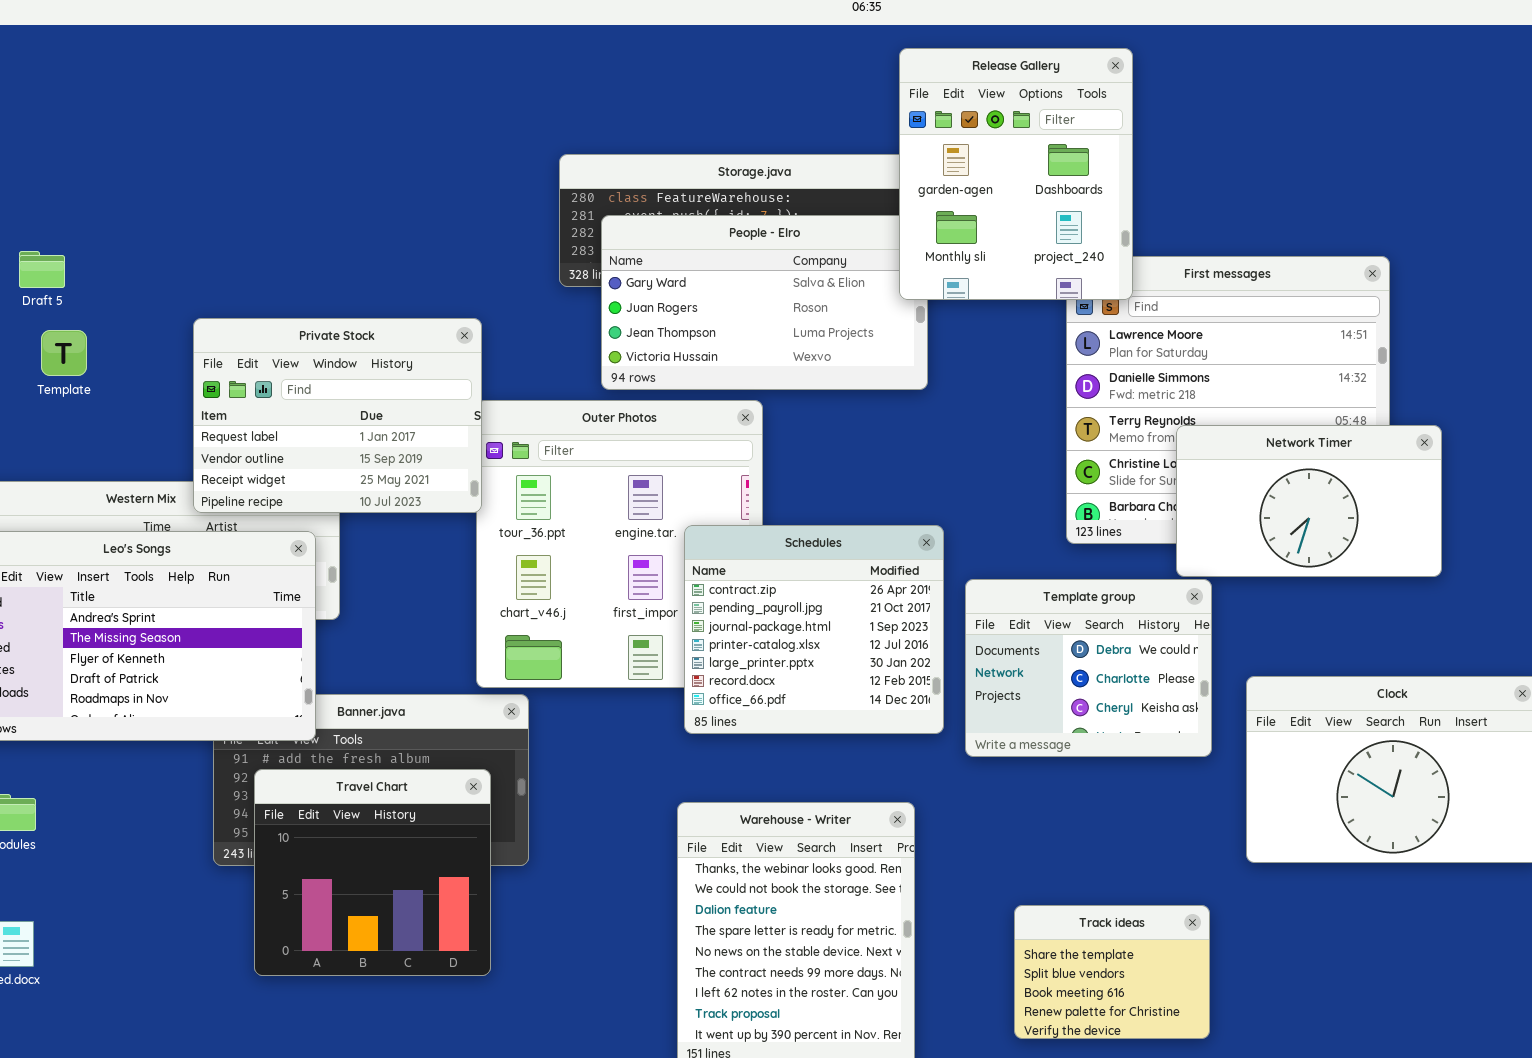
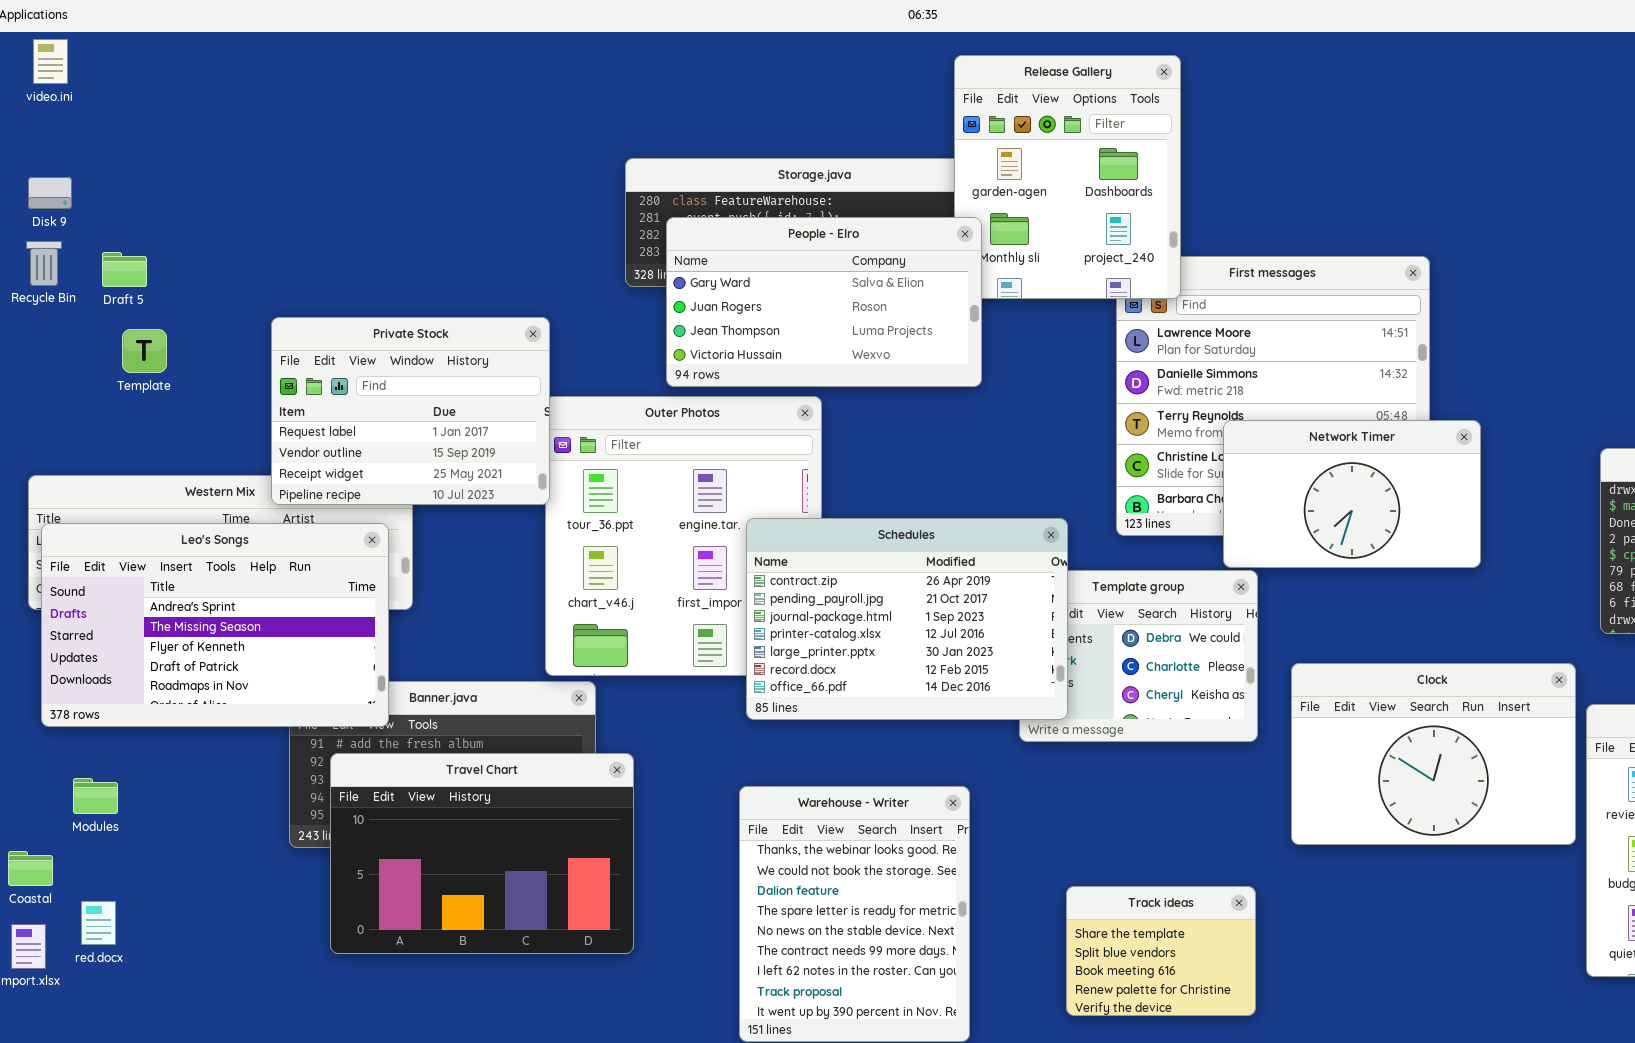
People - Elro: [601,215,928,390] -> [666,217,982,387], raised
Schedules: [684,525,944,734] -> [746,518,1068,720], resized
Travel Chart: [254,769,491,976] -> [330,753,634,954], resized

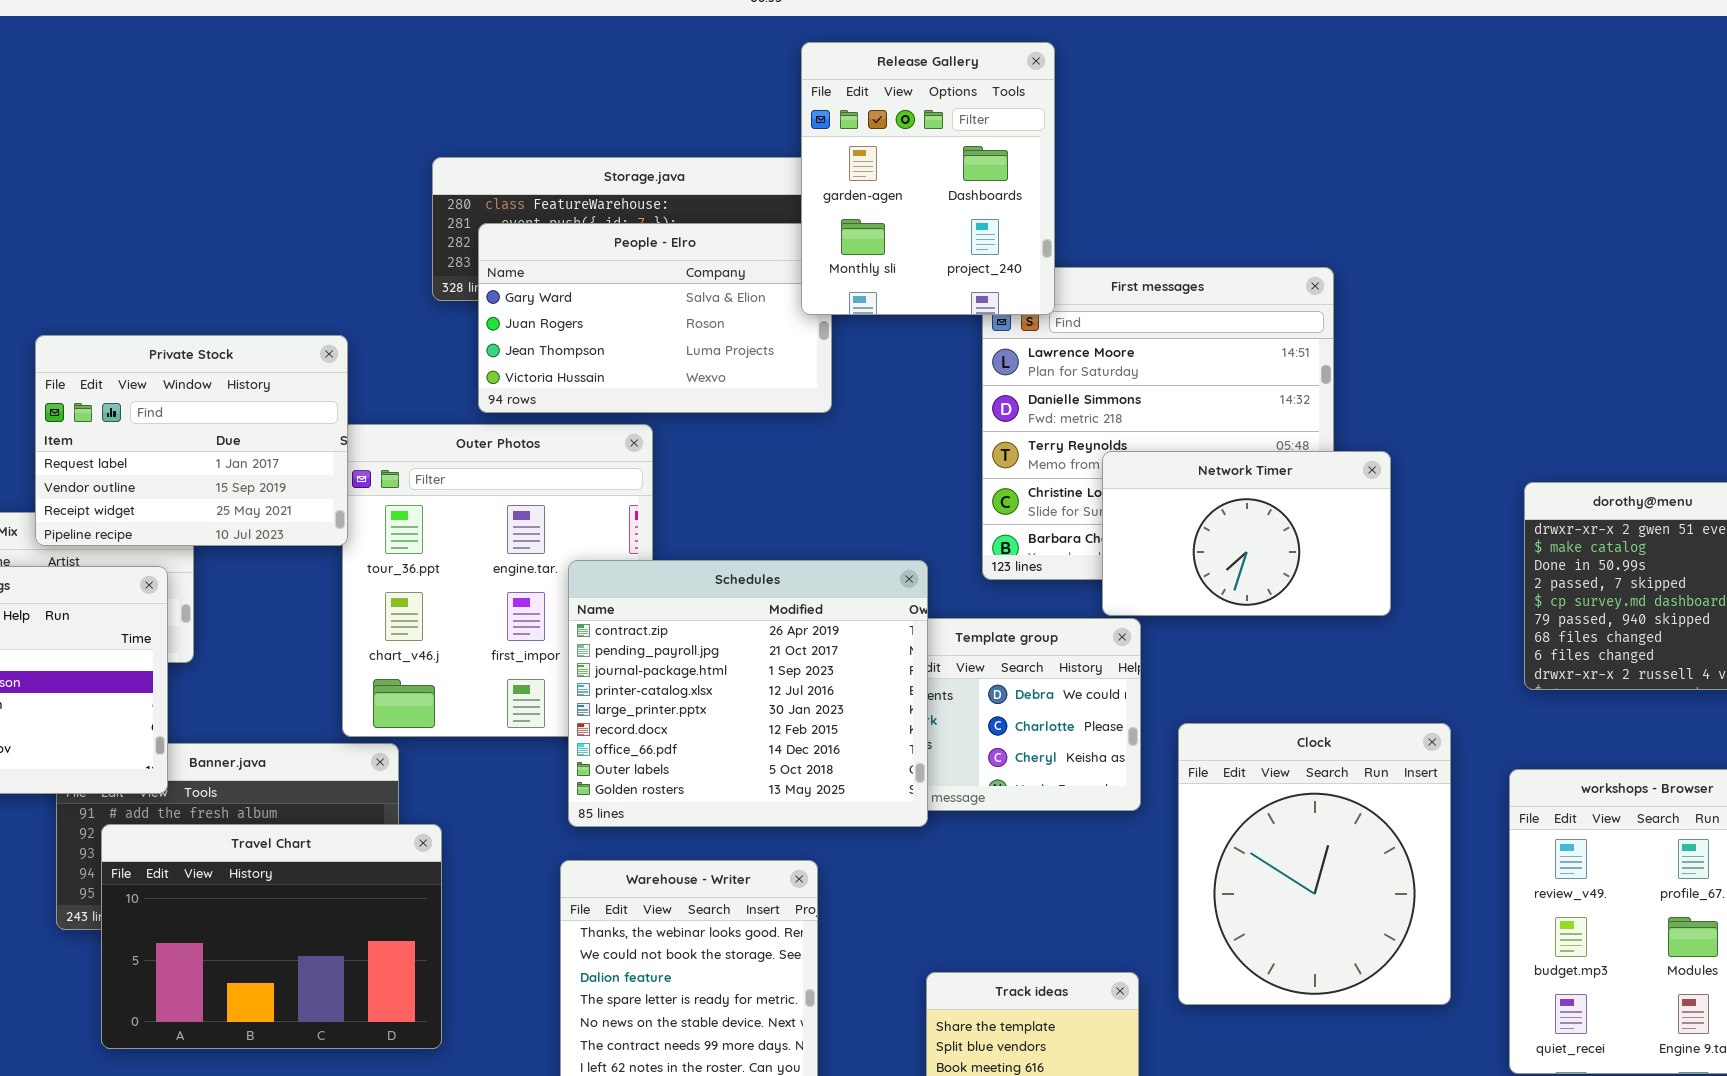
Release Gallery: [954,55,1181,299] -> [801,42,1055,315], raised
Schedules: [746,518,1068,720] -> [568,560,928,827], resized
Clock: [1291,663,1576,845] -> [1178,723,1451,1005], resized

